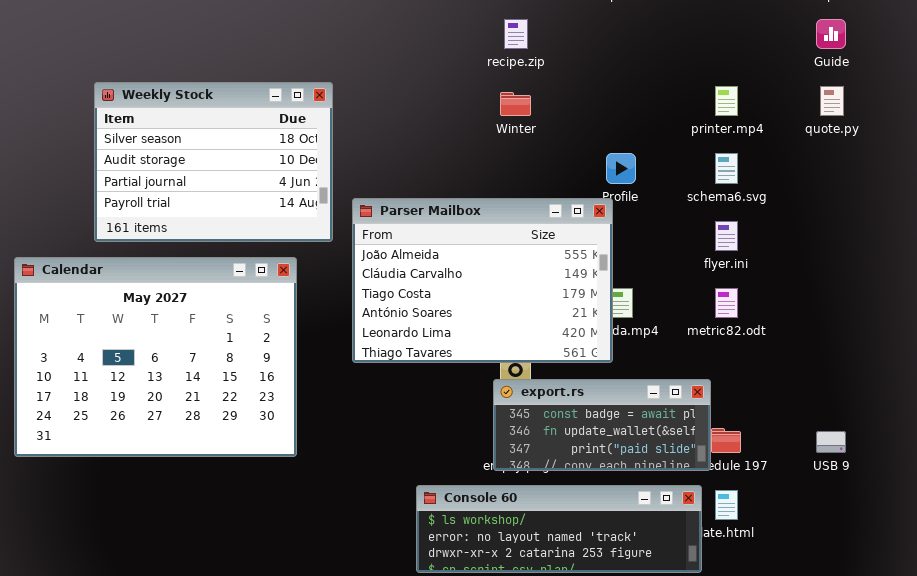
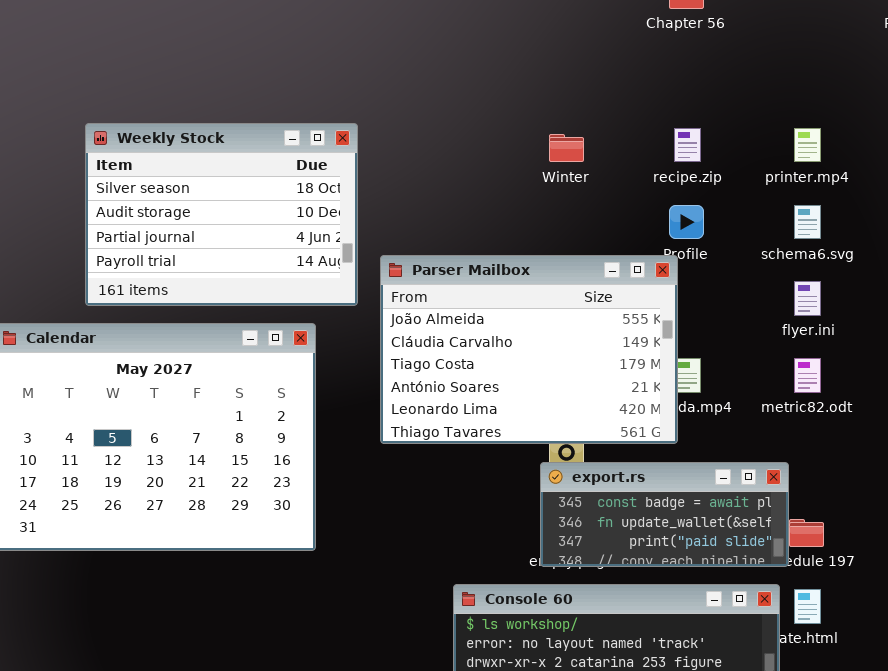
recipe.zip: [504,19,528,49] -> [674,128,701,162], moved

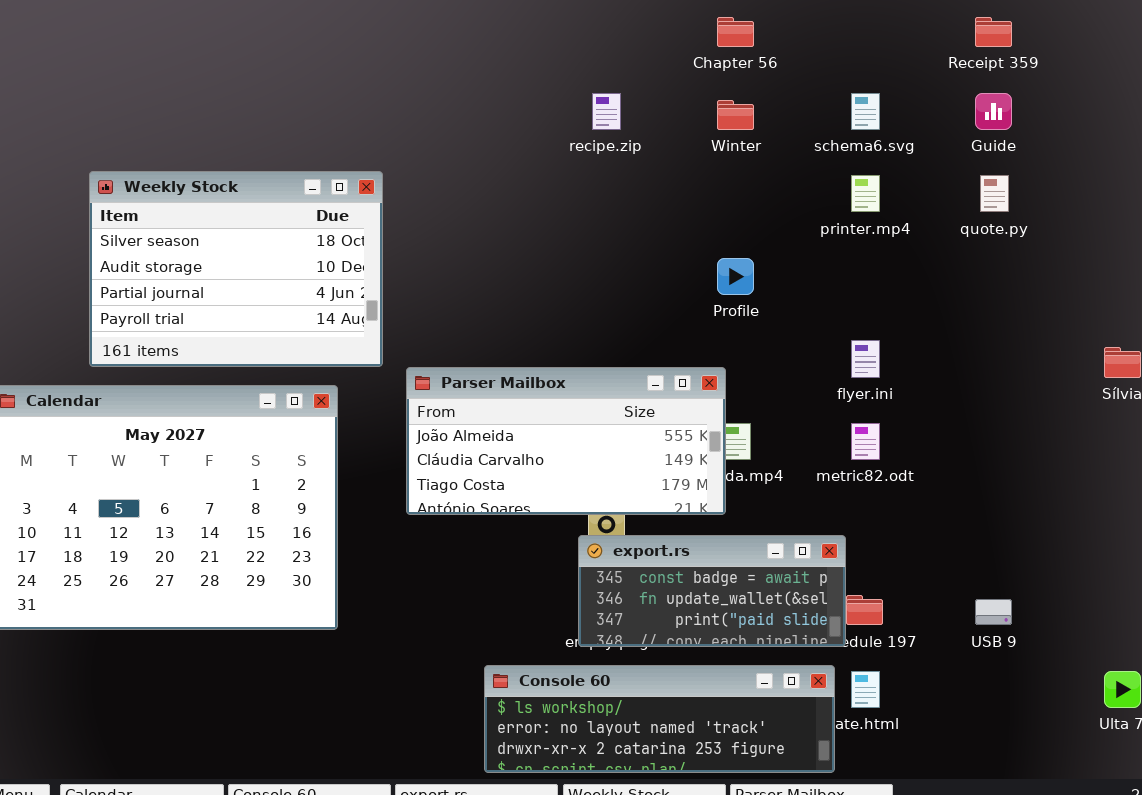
recipe.zip: [674,128,701,162] -> [592,93,621,130], moved
Winter: [549,134,584,162] -> [717,100,754,130], moved
schema6.svg: [794,205,821,239] -> [851,93,880,130], moved
Parser Mailbox: [380,255,678,444] -> [406,367,726,515], resized

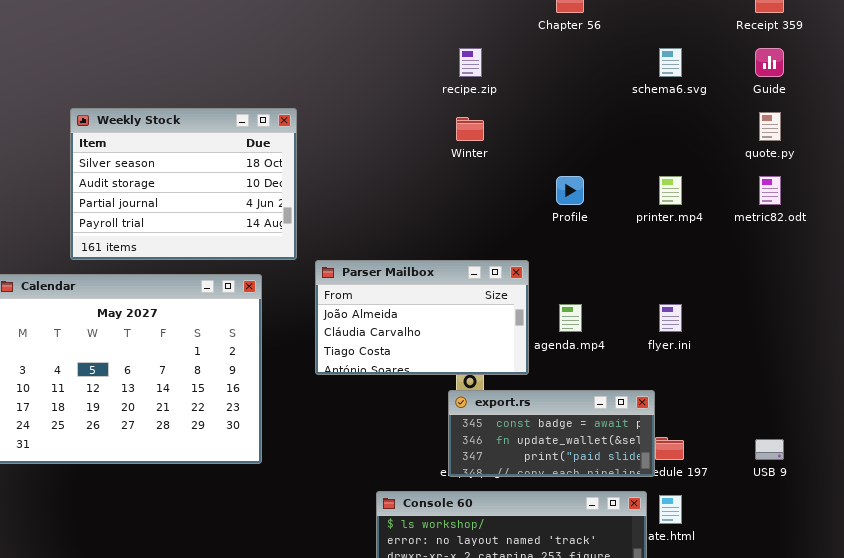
Winter: [717,100,754,130] -> [456,117,484,141], moved
printer.mp4: [851,175,880,212] -> [659,176,682,205], moved
flyer.ini: [851,340,880,378] -> [659,304,682,332], moved
Parser Mailbox: [406,367,726,515] -> [315,260,529,375], resized
metric82.odt: [851,423,880,460] -> [759,176,781,205], moved

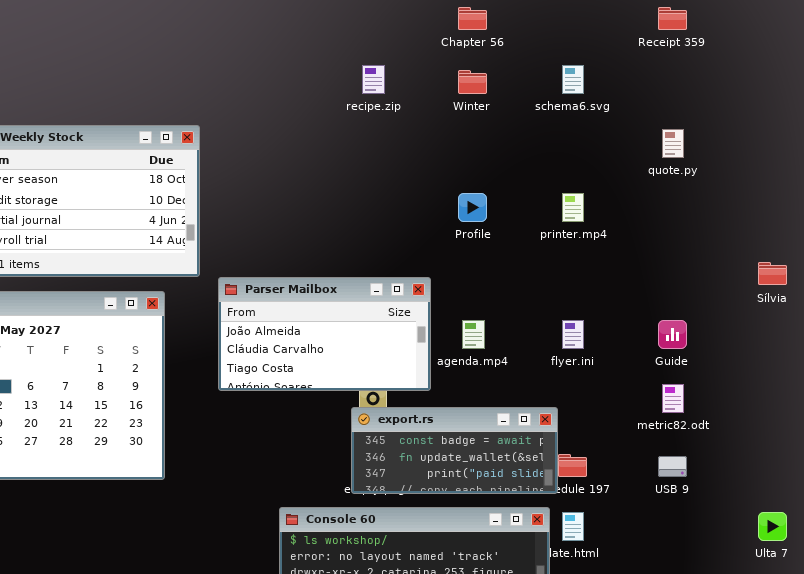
Guide: [755,48,784,77] -> [658,320,687,349], moved
Winter: [456,117,484,141] -> [458,70,487,94], moved
metric82.odt: [759,176,781,205] -> [662,384,684,413], moved

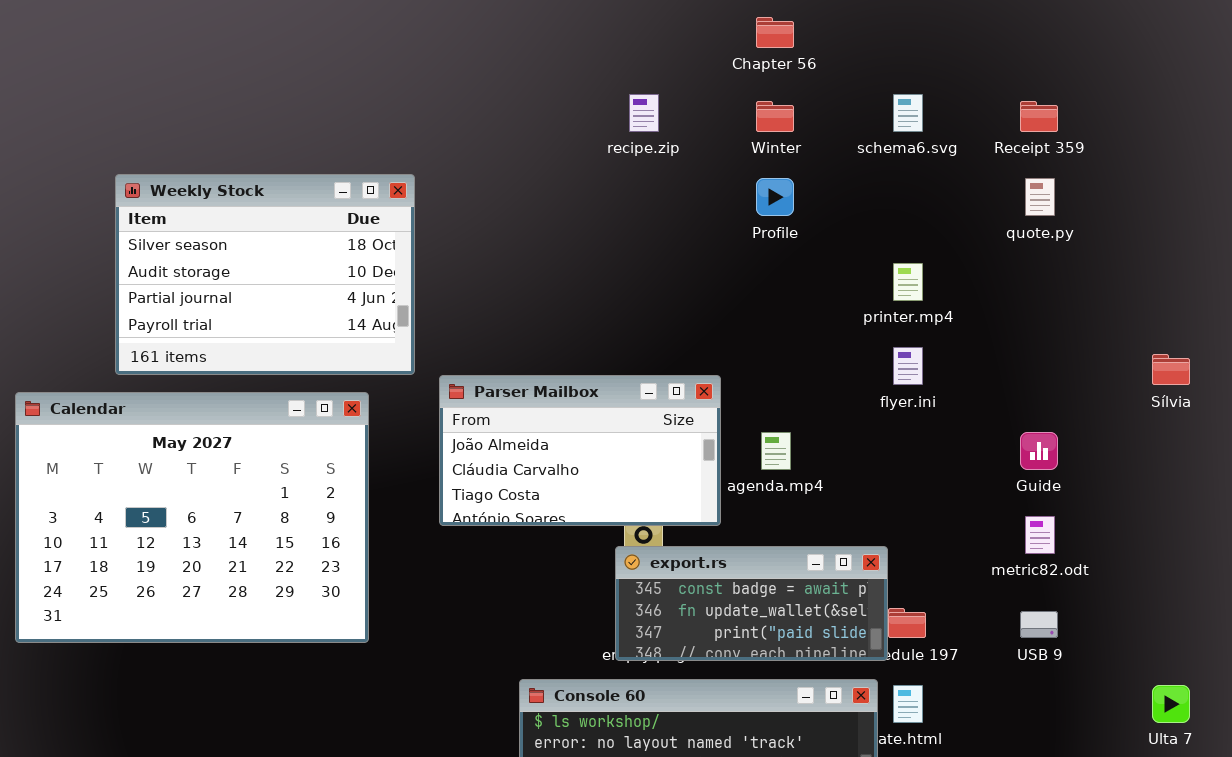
Receipt 359: [658,7,687,30] -> [1020,101,1058,132], moved
Profile: [458,193,487,222] -> [756,178,794,216], moved
flyer.ini: [562,320,584,349] -> [893,347,923,385], moved

